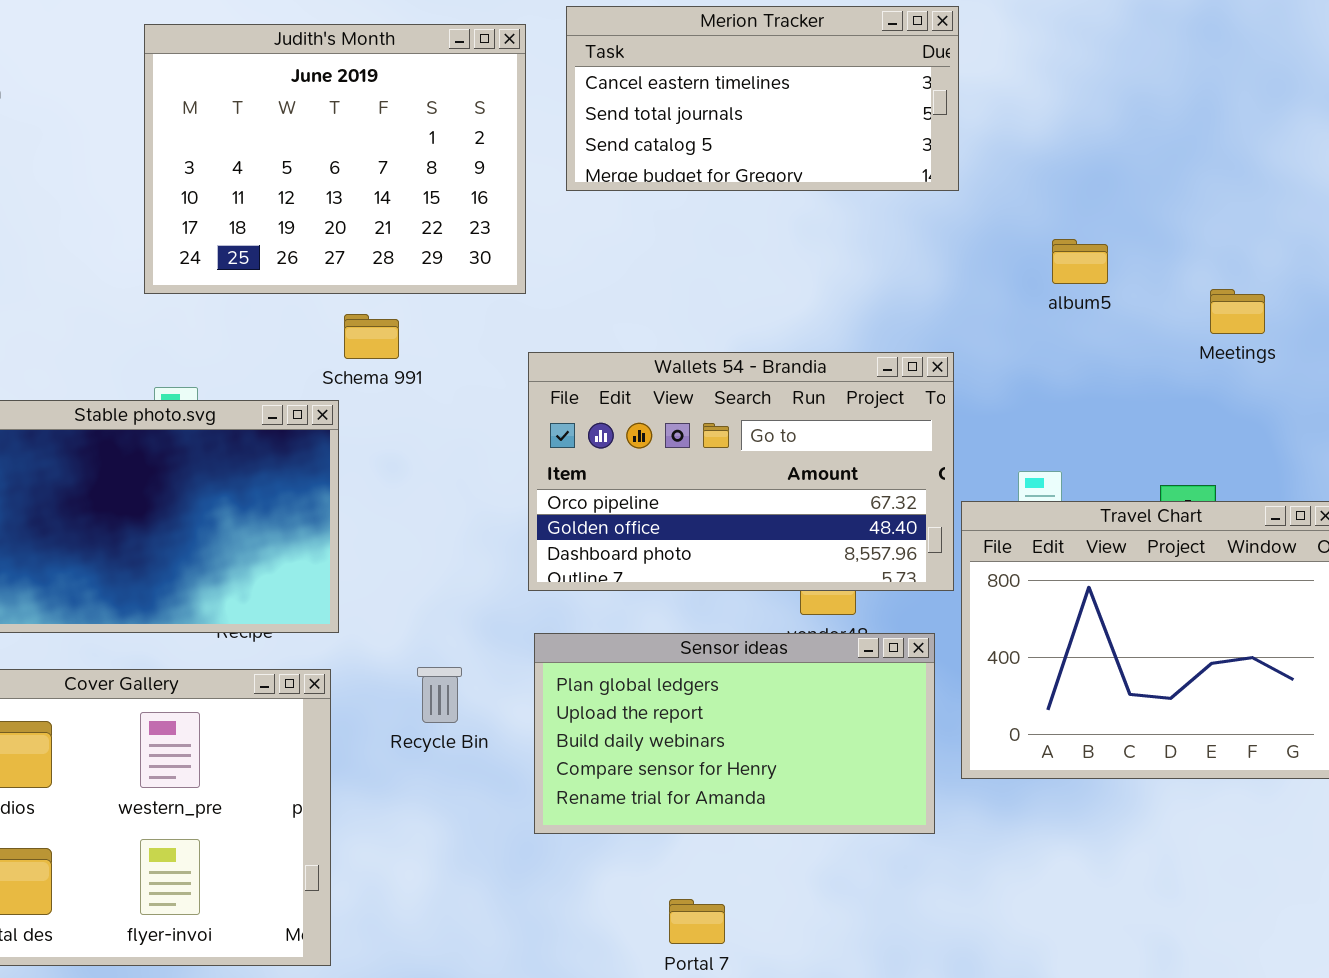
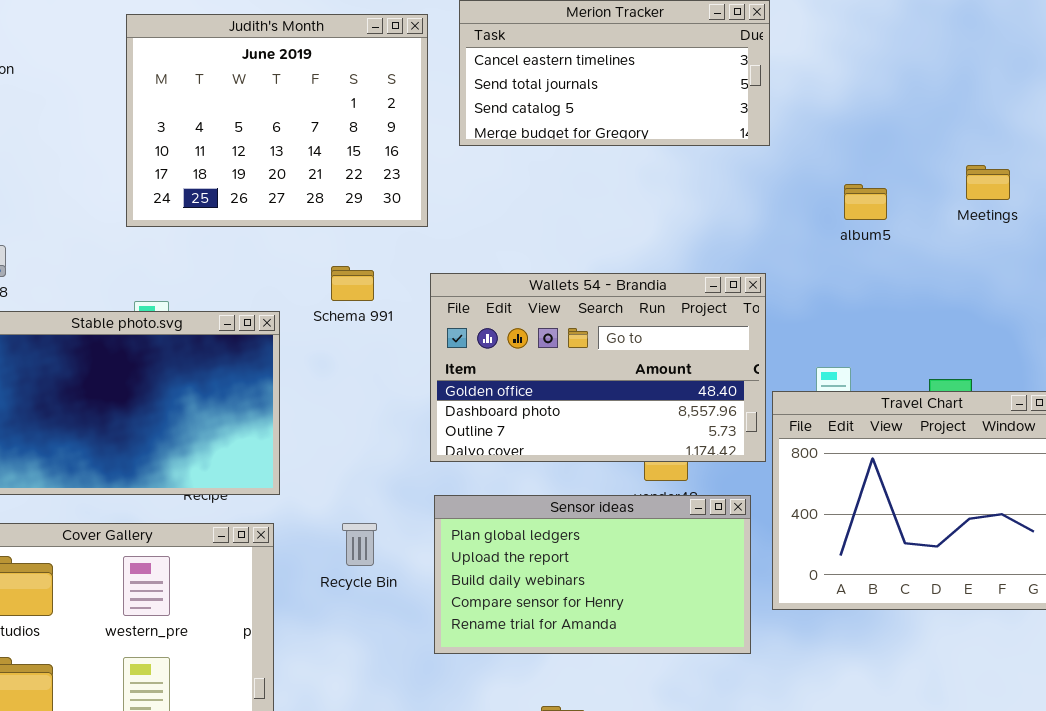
Meetings: [1210,289,1265,334] -> [966,165,1010,200], moved
Schema 991: [344,314,399,359] -> [331,266,374,301], moved
Wallets 54 - Brandia: [528,352,954,591] -> [430,273,766,462], scrolled down 1 row

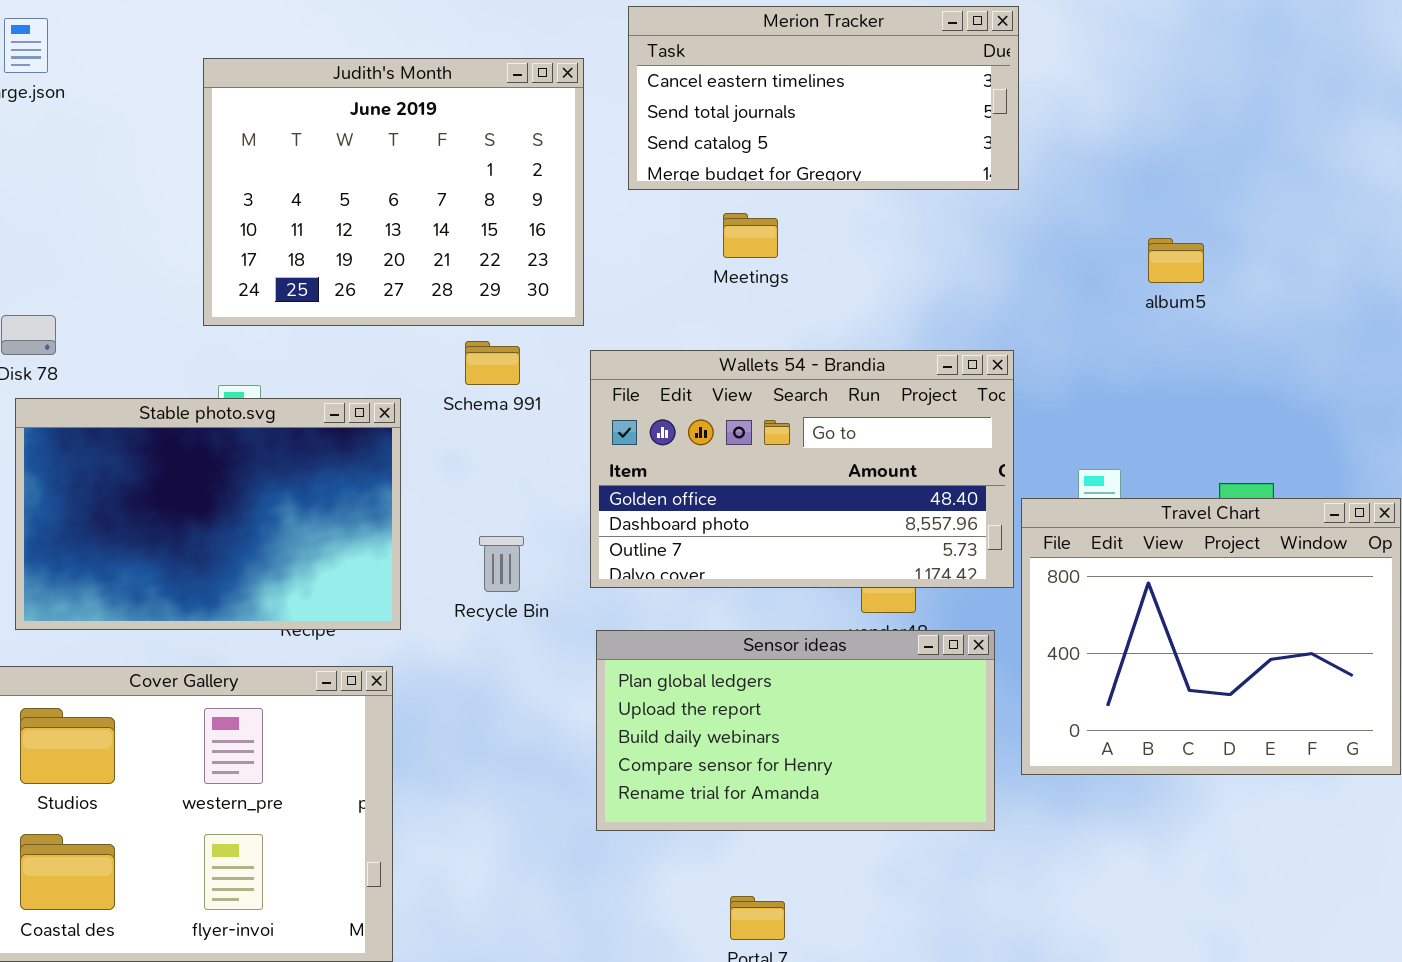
Judith's Month: [126,14,428,227] -> [203,58,584,326], moved
Meetings: [966,165,1010,200] -> [723,213,778,258], moved
album5: [844,184,887,220] -> [1148,238,1204,283], moved
Recycle Bin: [342,523,377,566] -> [479,536,524,592], moved

